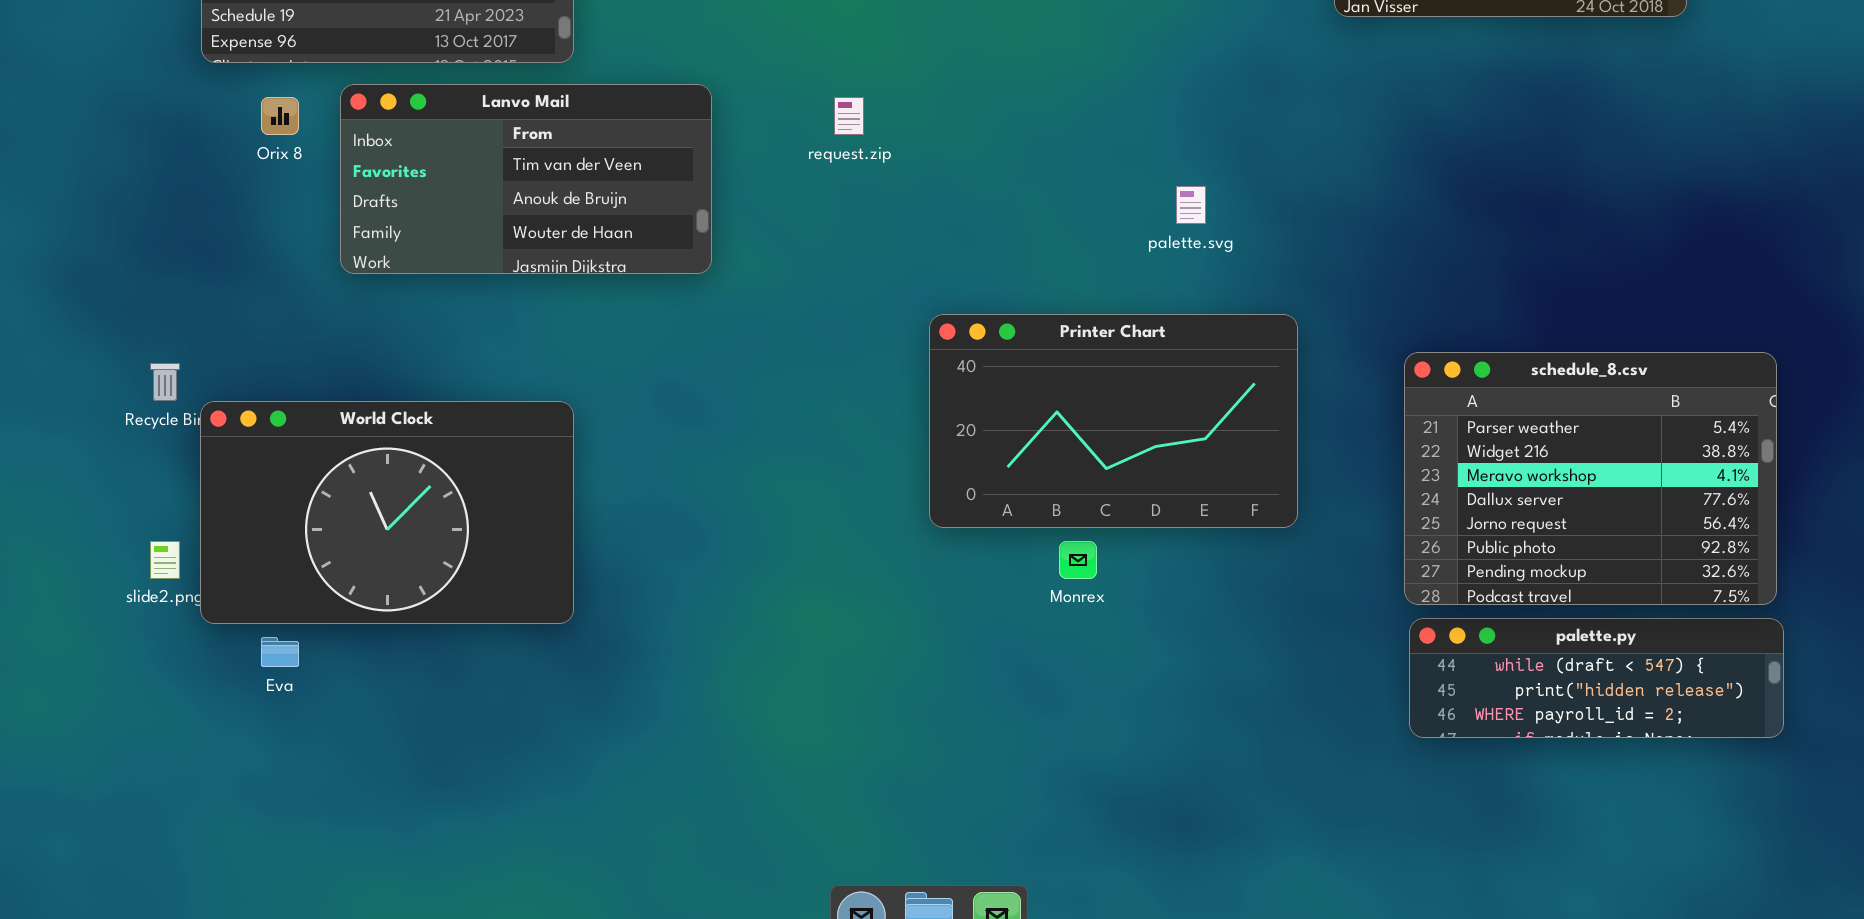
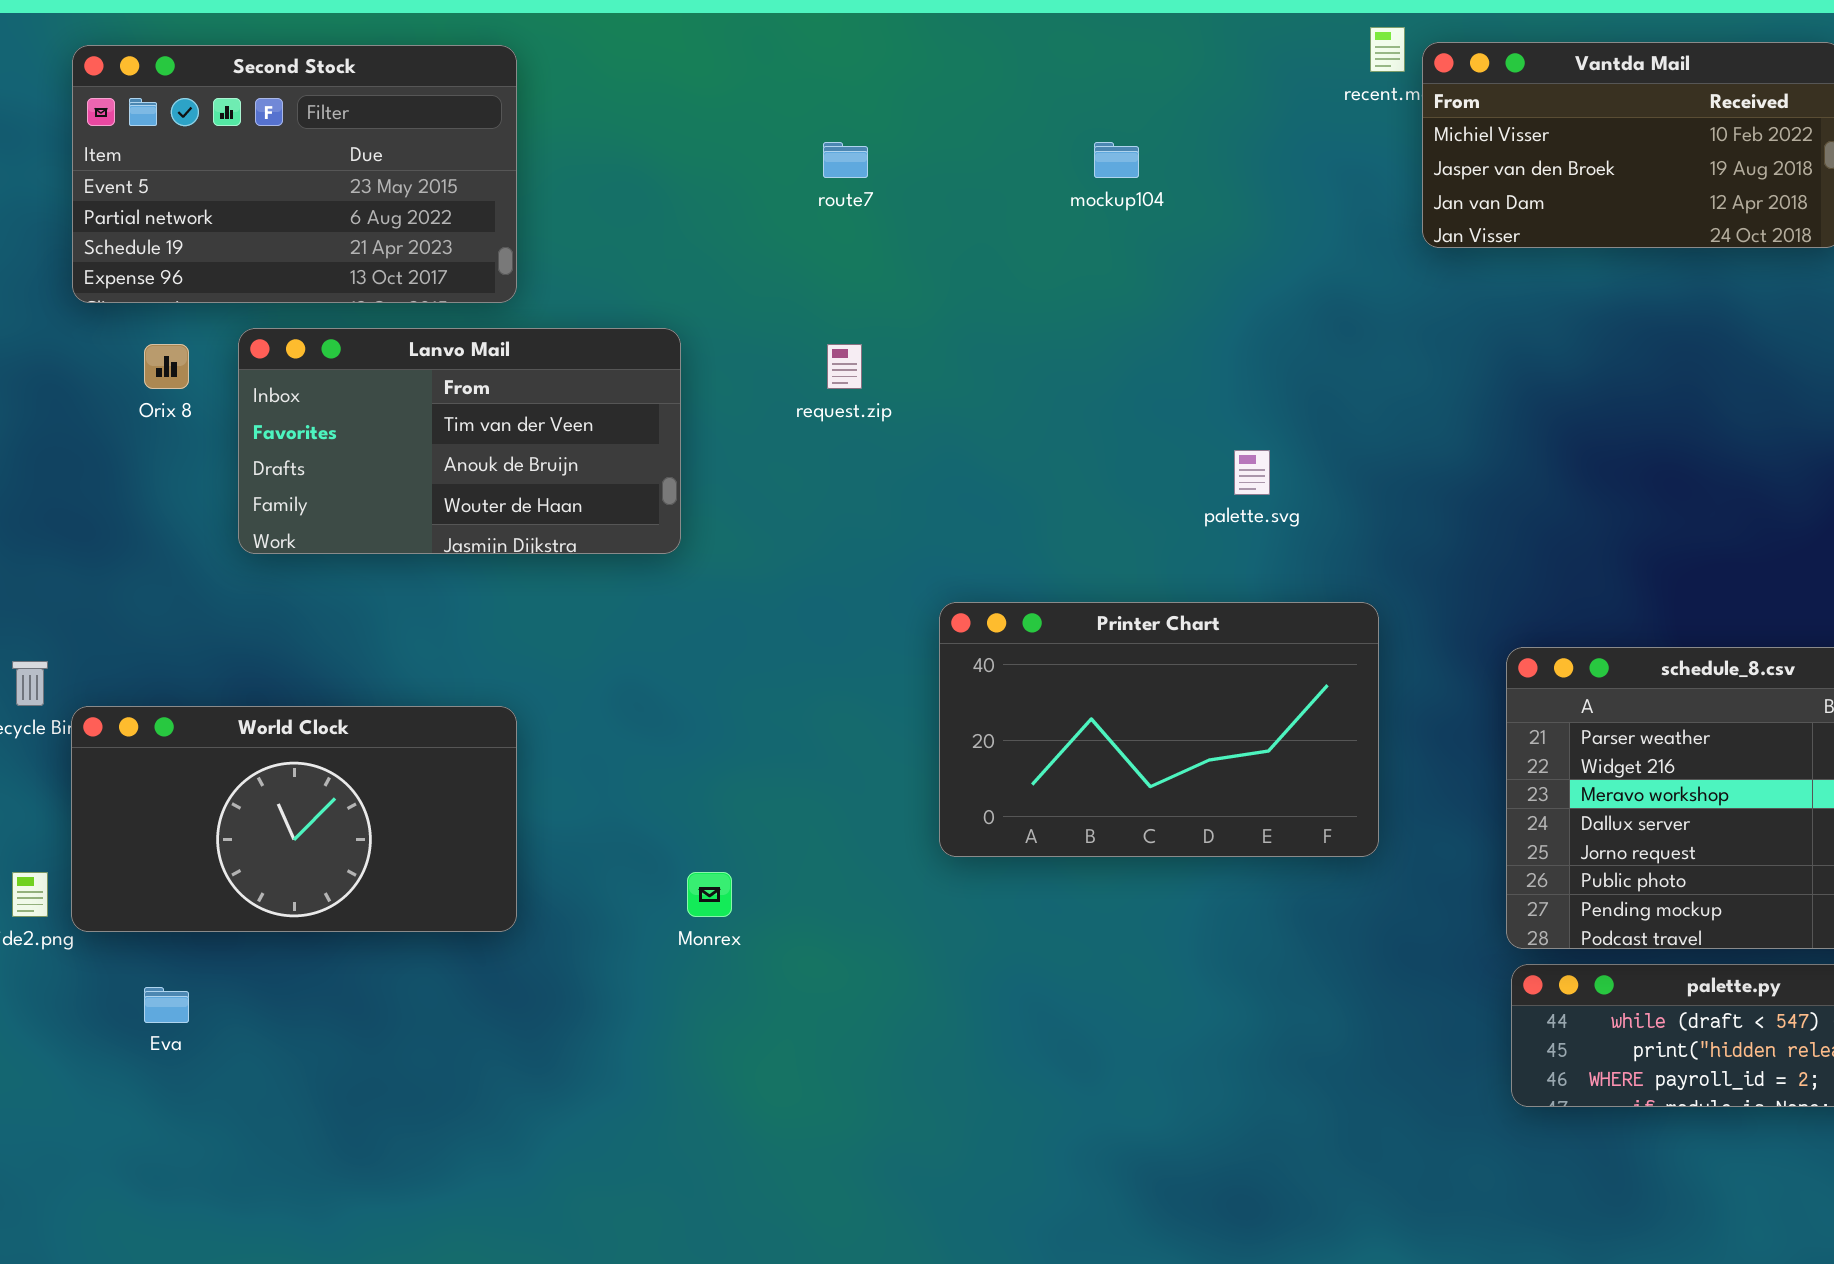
World Clock: [200,401,574,624] -> [71,706,517,932], resized
Monrex: [1059,541,1097,579] -> [687,872,732,917], moved

